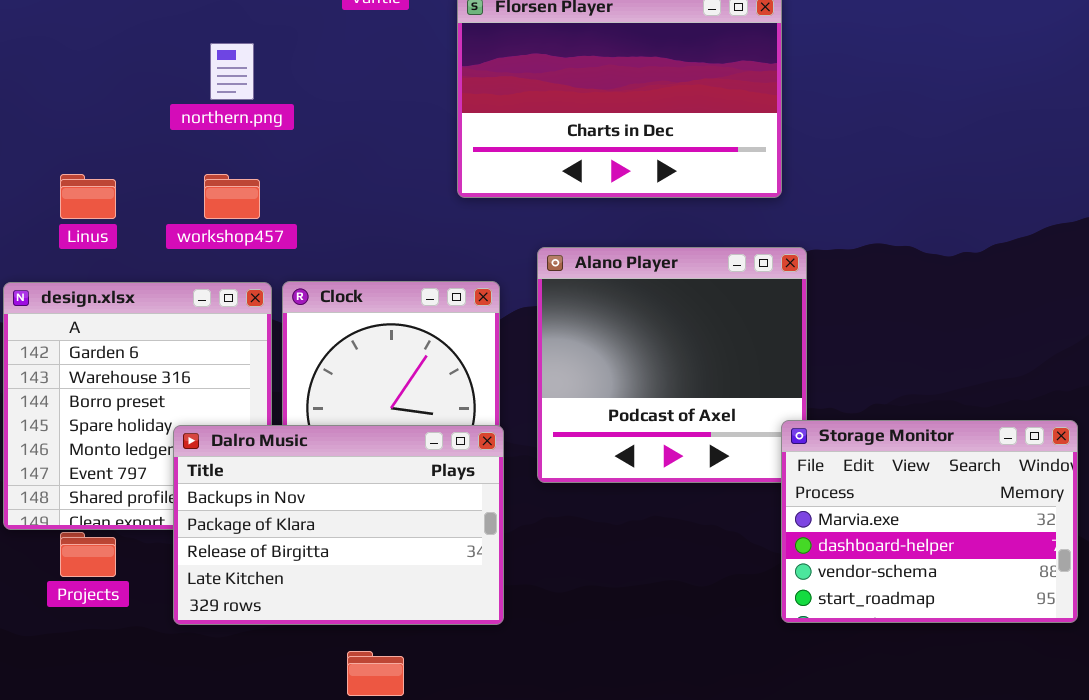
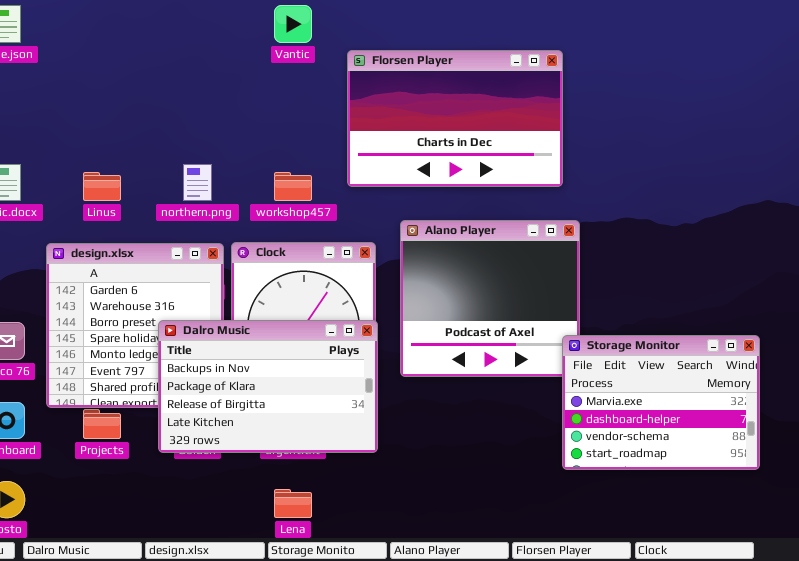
northern.png: [210,43,254,100] -> [183,164,212,201], moved
workshop457: [204,174,260,219] -> [274,172,312,201], moved
Dalro Music: [173,425,504,625] -> [158,320,378,453], moved

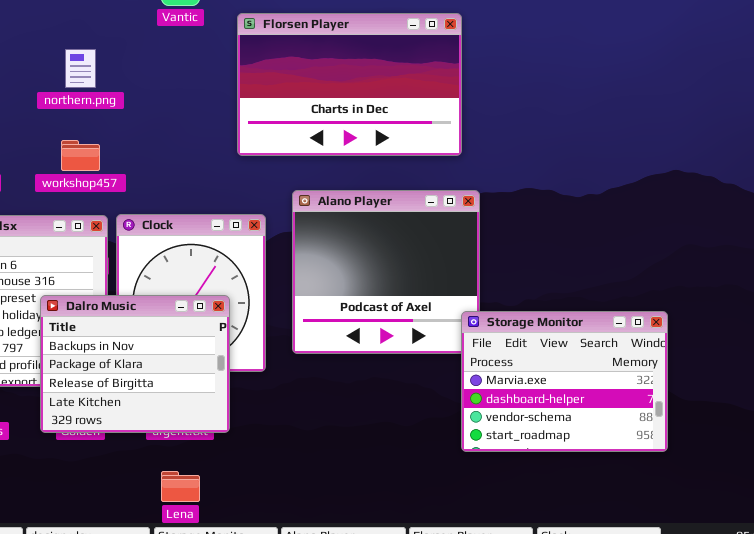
northern.png: [183,164,212,201] -> [65,49,96,88], moved
workshop457: [274,172,312,201] -> [61,140,100,171], moved
Dalro Music: [158,320,378,453] -> [40,295,230,433], resized

